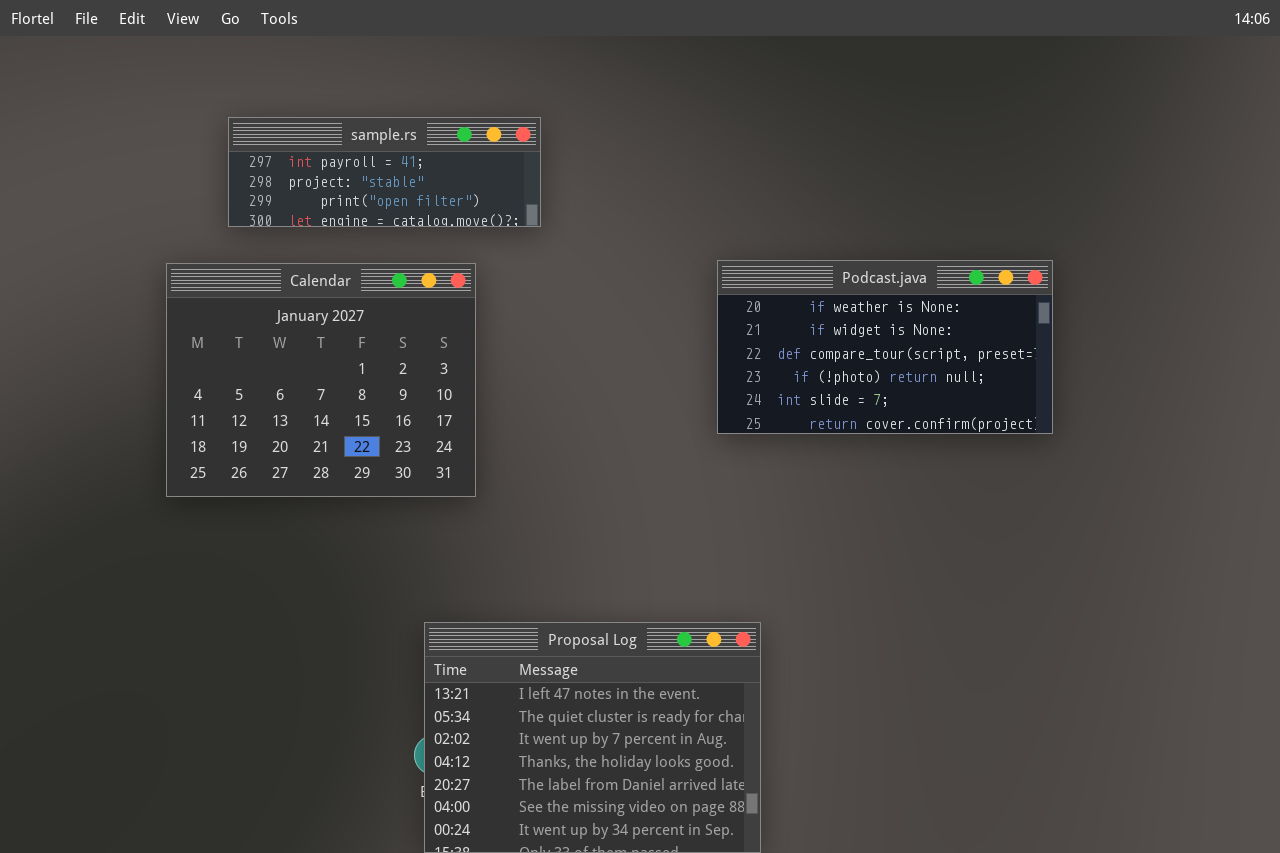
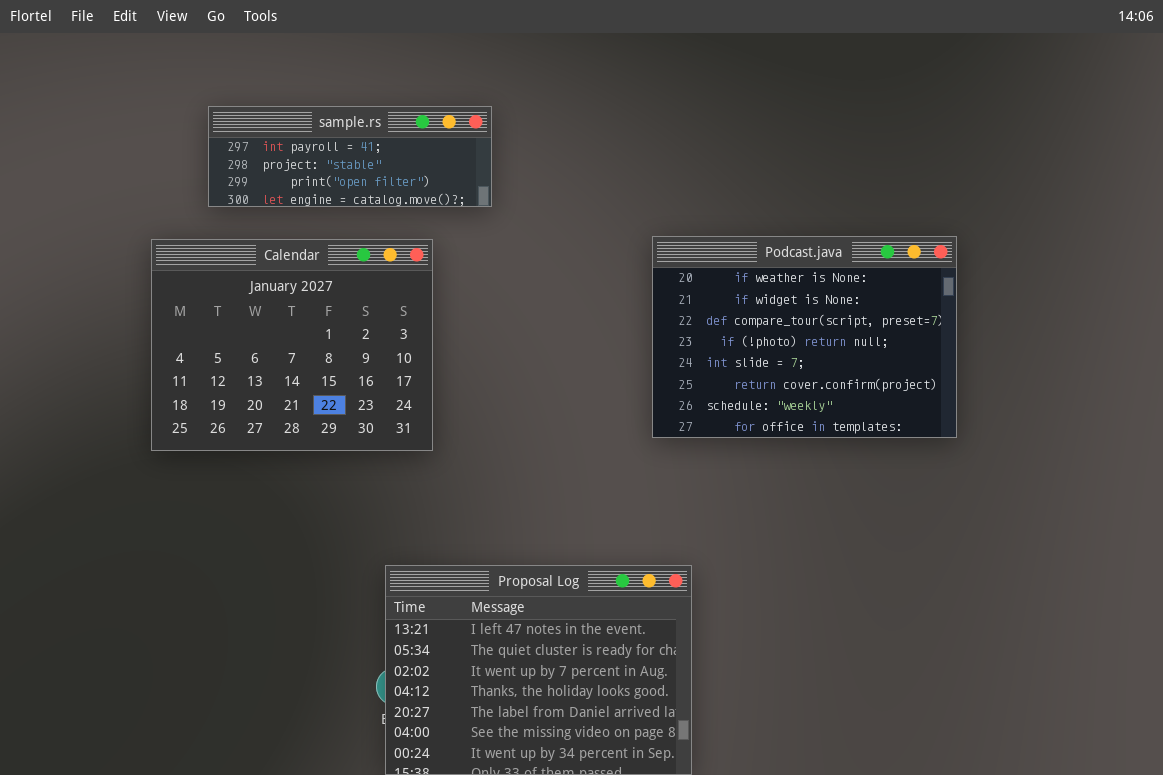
Podcast.java: [717,260,1053,434] -> [652,236,957,438], resized

